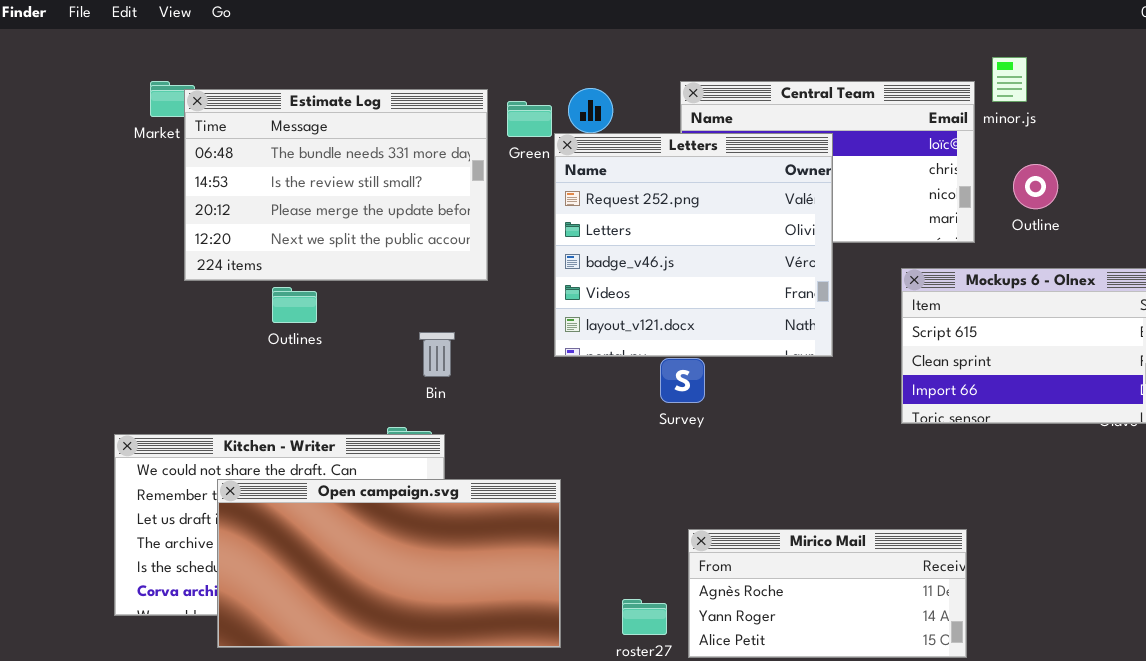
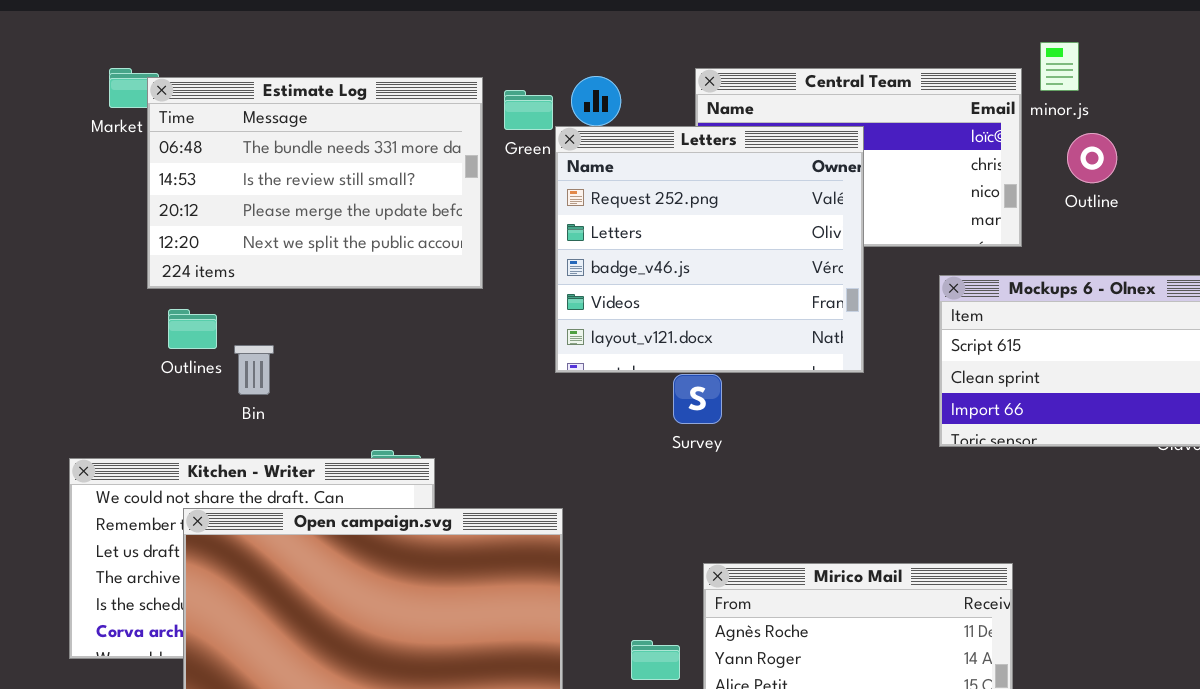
Outline: [1013,164,1058,209] -> [1067,133,1117,183], moved
Outlines: [272,287,317,323] -> [168,309,217,349], moved
Bin: [419,332,455,377] -> [234,345,274,395], moved

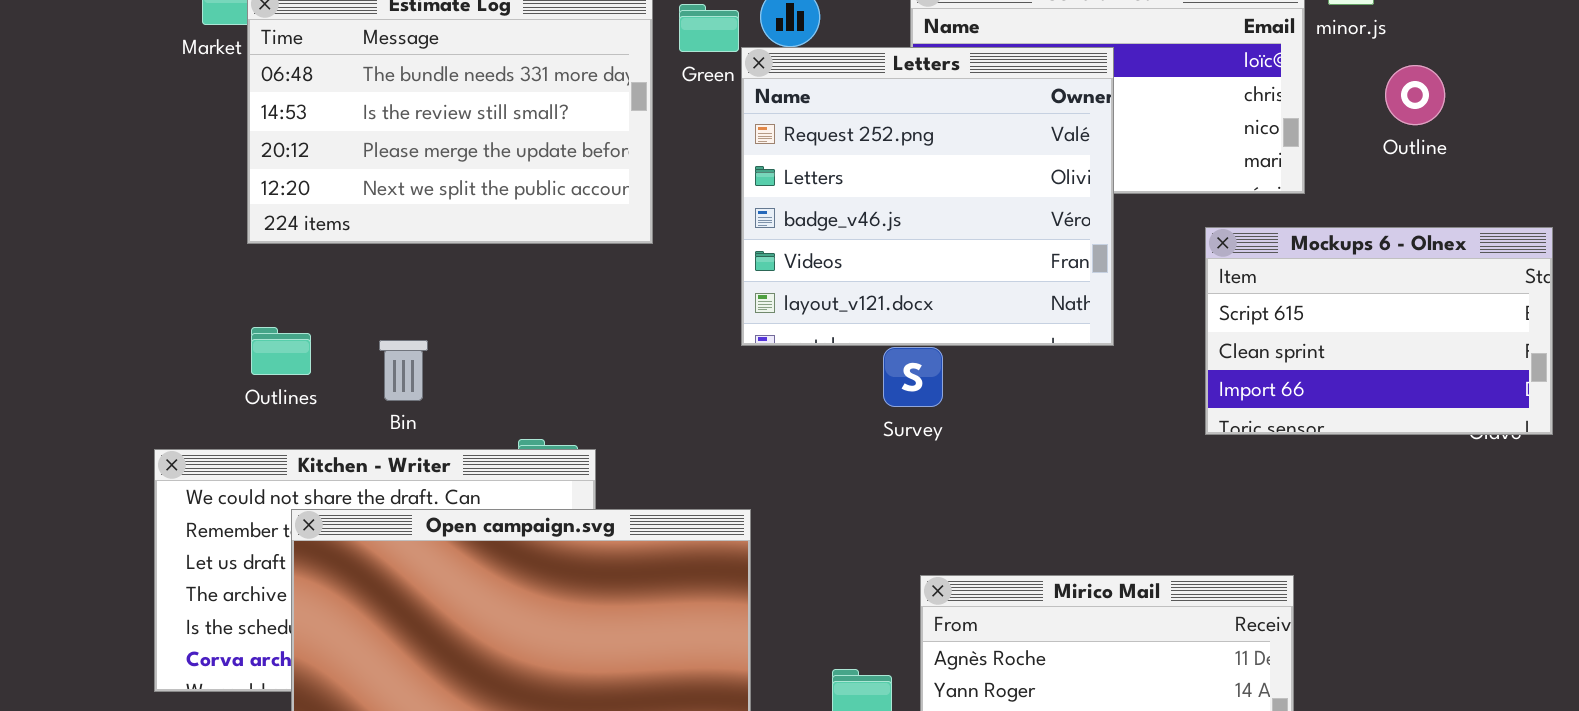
Outline: [1067,133,1117,183] -> [1385,65,1445,125], moved
Outlines: [168,309,217,349] -> [251,327,311,375], moved
Bin: [234,345,274,395] -> [379,340,428,401], moved

